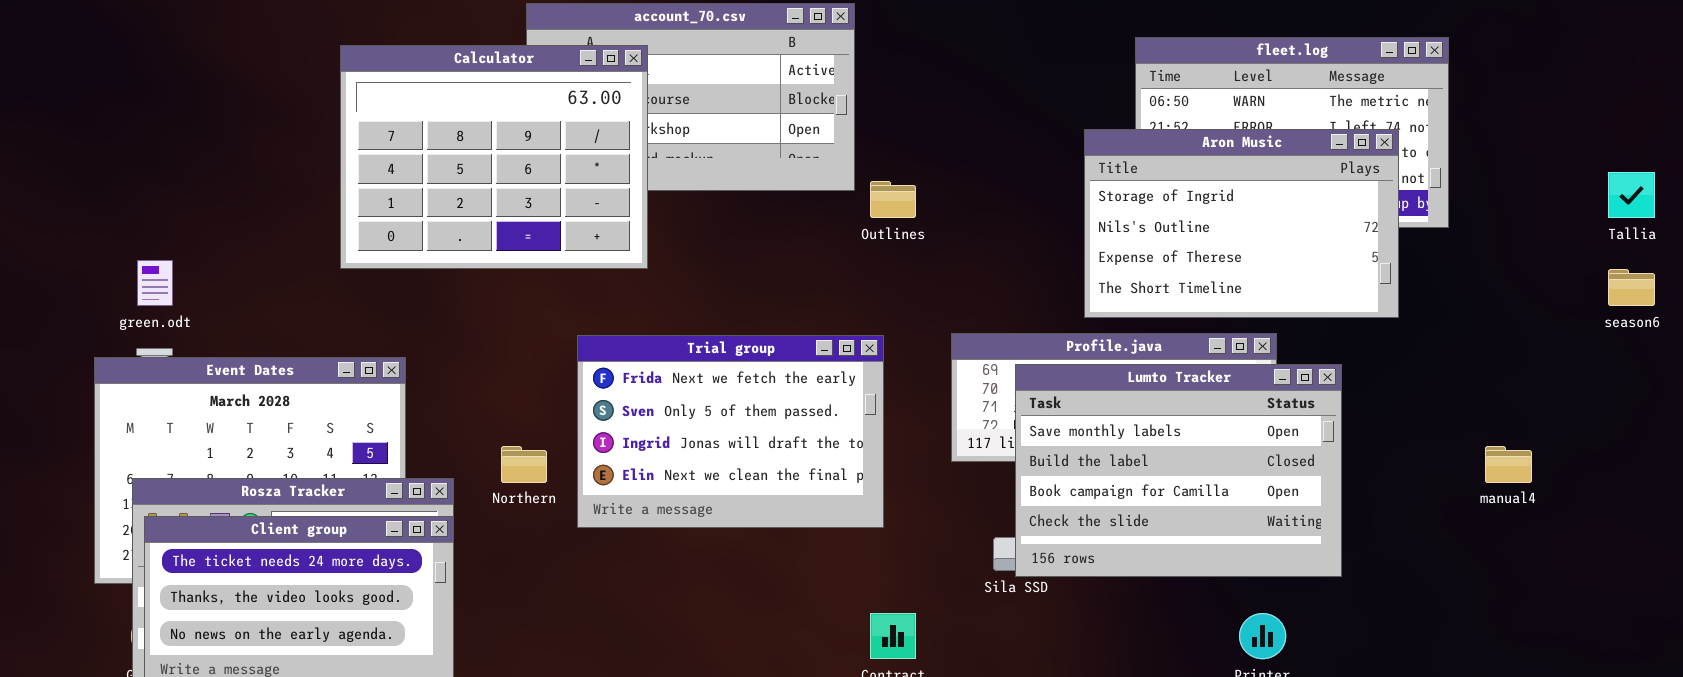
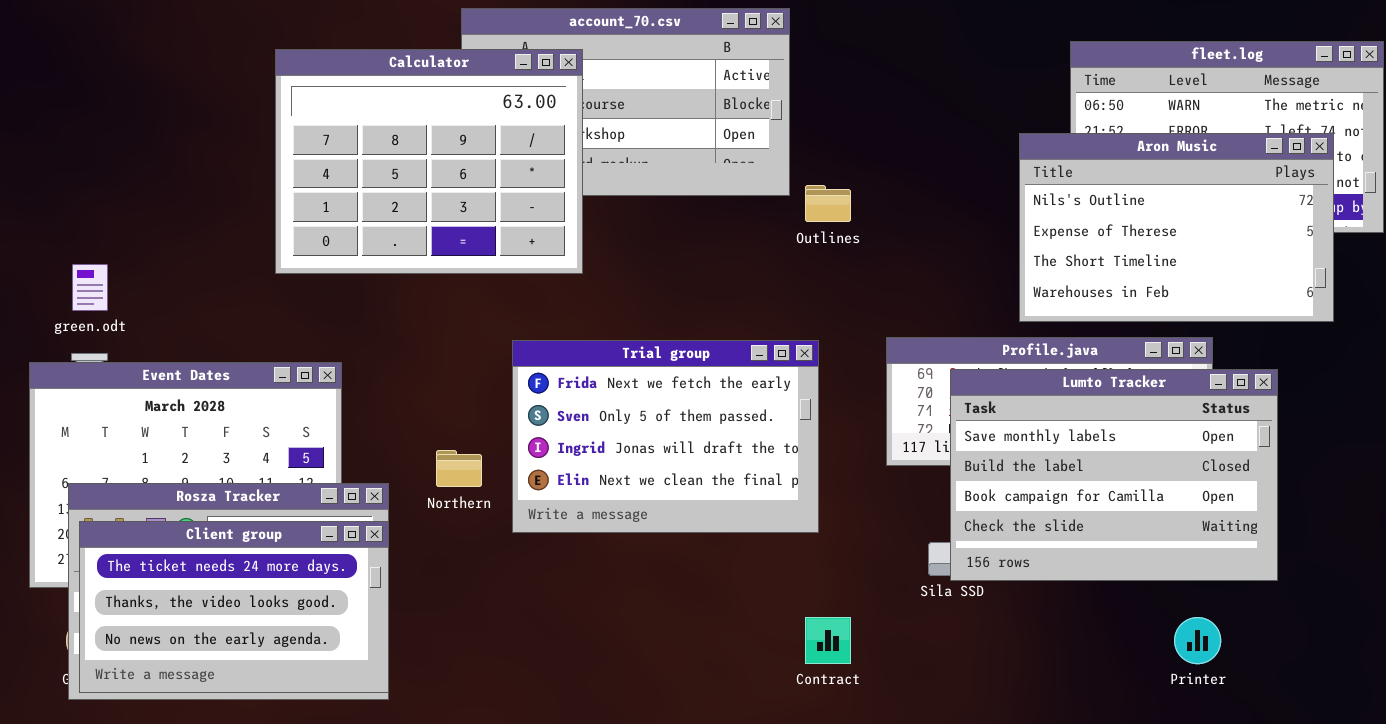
Aron Music: [1084,129,1399,318] -> [1019,133,1334,322], scrolled down 1 row

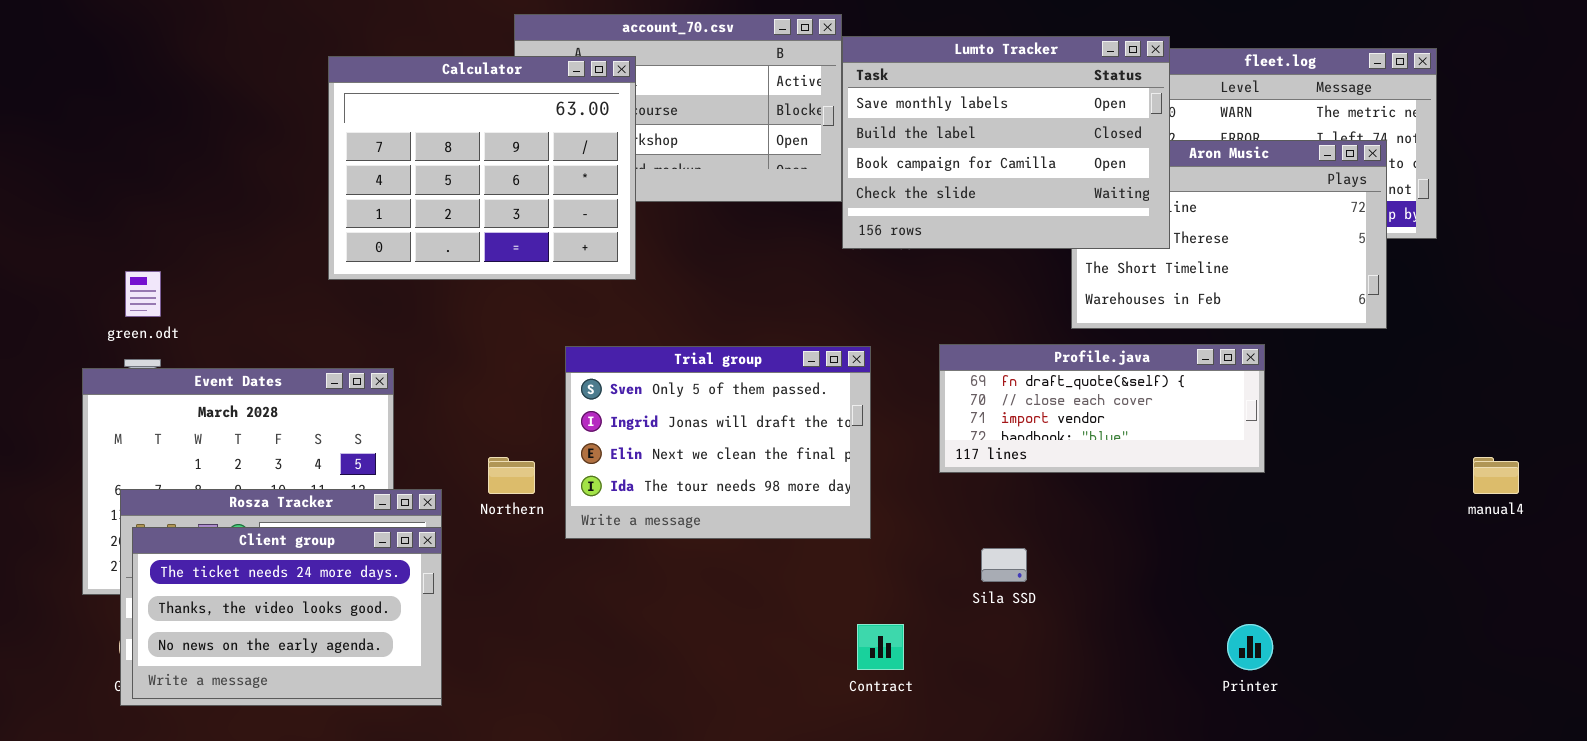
Trial group: [512,340,819,533] -> [565,346,871,539], scrolled down 1 row
Lumto Tracker: [950,369,1278,581] -> [842,36,1170,249], moved

